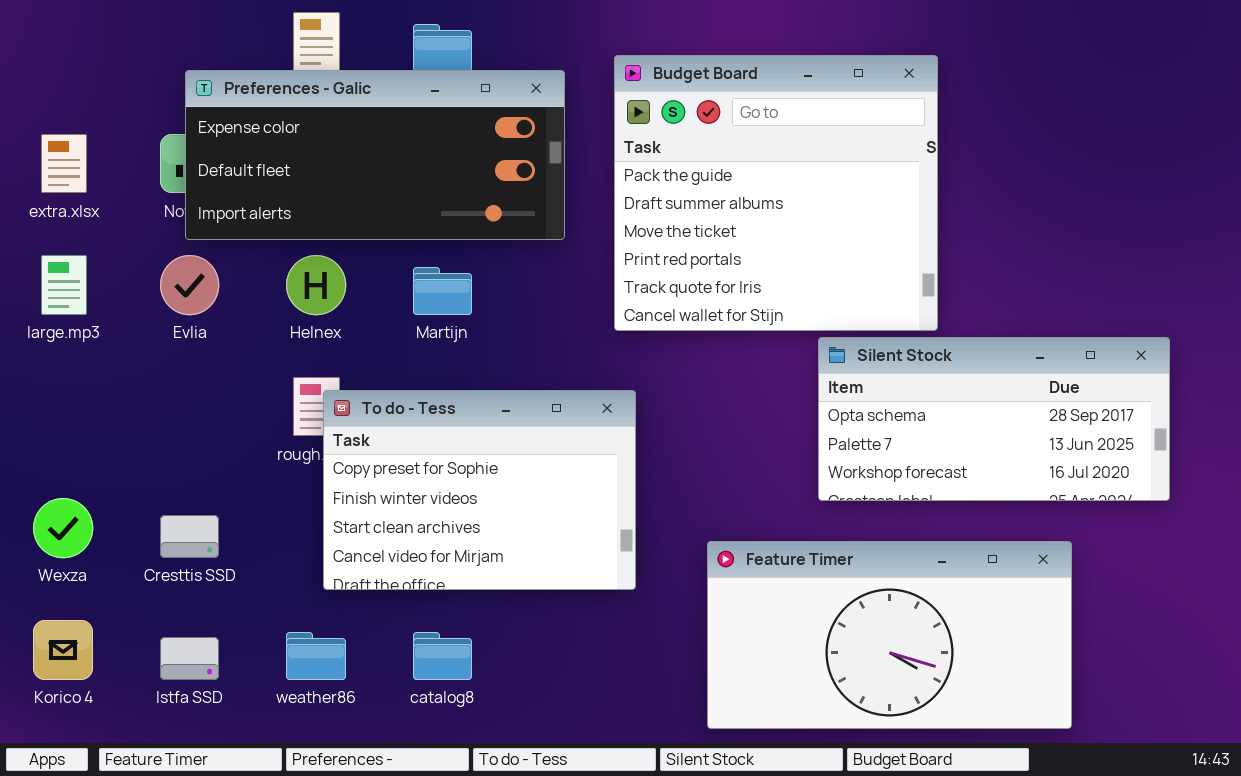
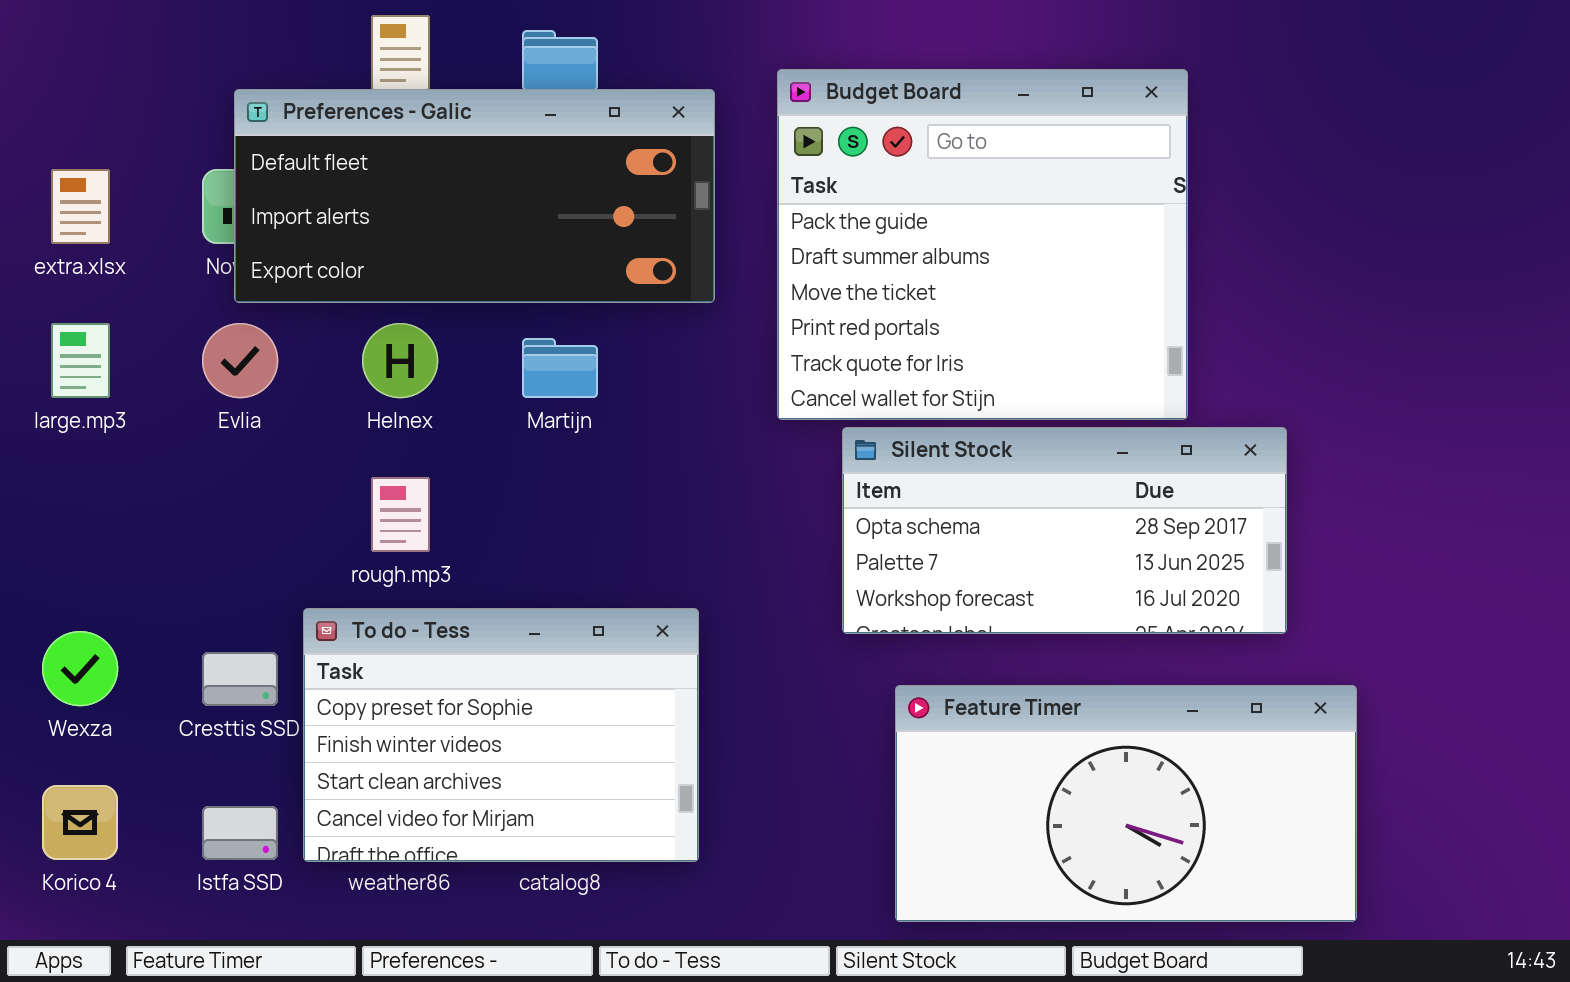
Preferences - Galic: [185,70,565,240] -> [234,89,715,303], scrolled down 1 row
Silent Stock: [818,337,1170,501] -> [842,427,1287,634], moved
To do - Tess: [323,390,636,590] -> [303,608,699,862], moved

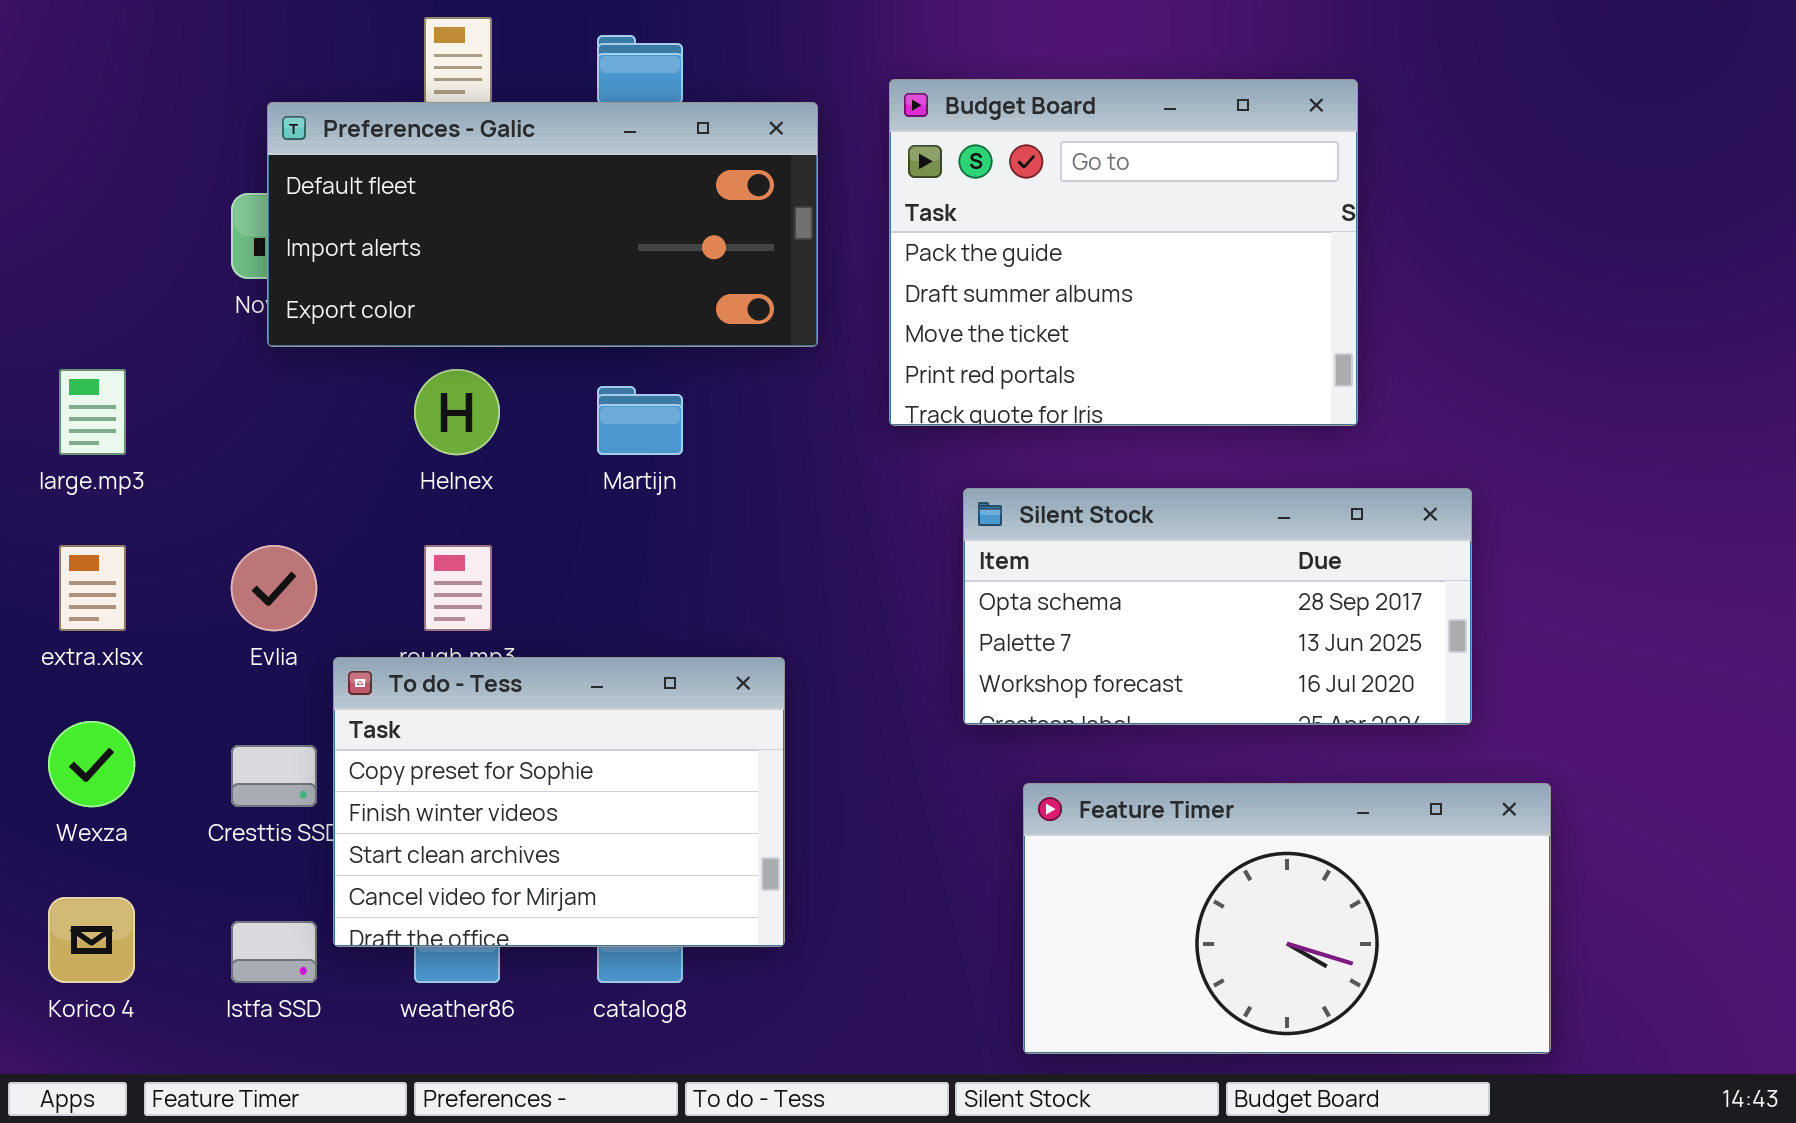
Budget Board: [777,69,1188,420] -> [889,79,1358,426], resized
extra.xlsx: [51,169,110,244] -> [59,545,126,631], moved
Evlia: [202,323,278,398] -> [231,545,317,631], moved
To do - Tess: [303,608,699,862] -> [333,657,785,947], moved

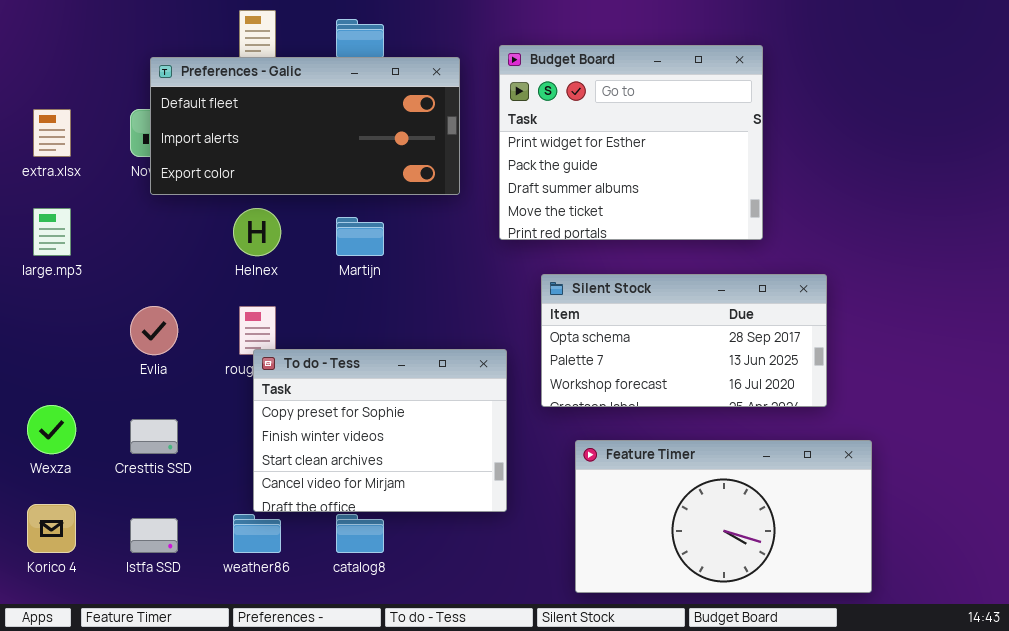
Budget Board: [889,79,1358,426] -> [499,45,763,240], scrolled up 1 row
extra.xlsx: [59,545,126,631] -> [33,109,71,157], moved
To do - Tess: [333,657,785,947] -> [253,349,507,512], moved

